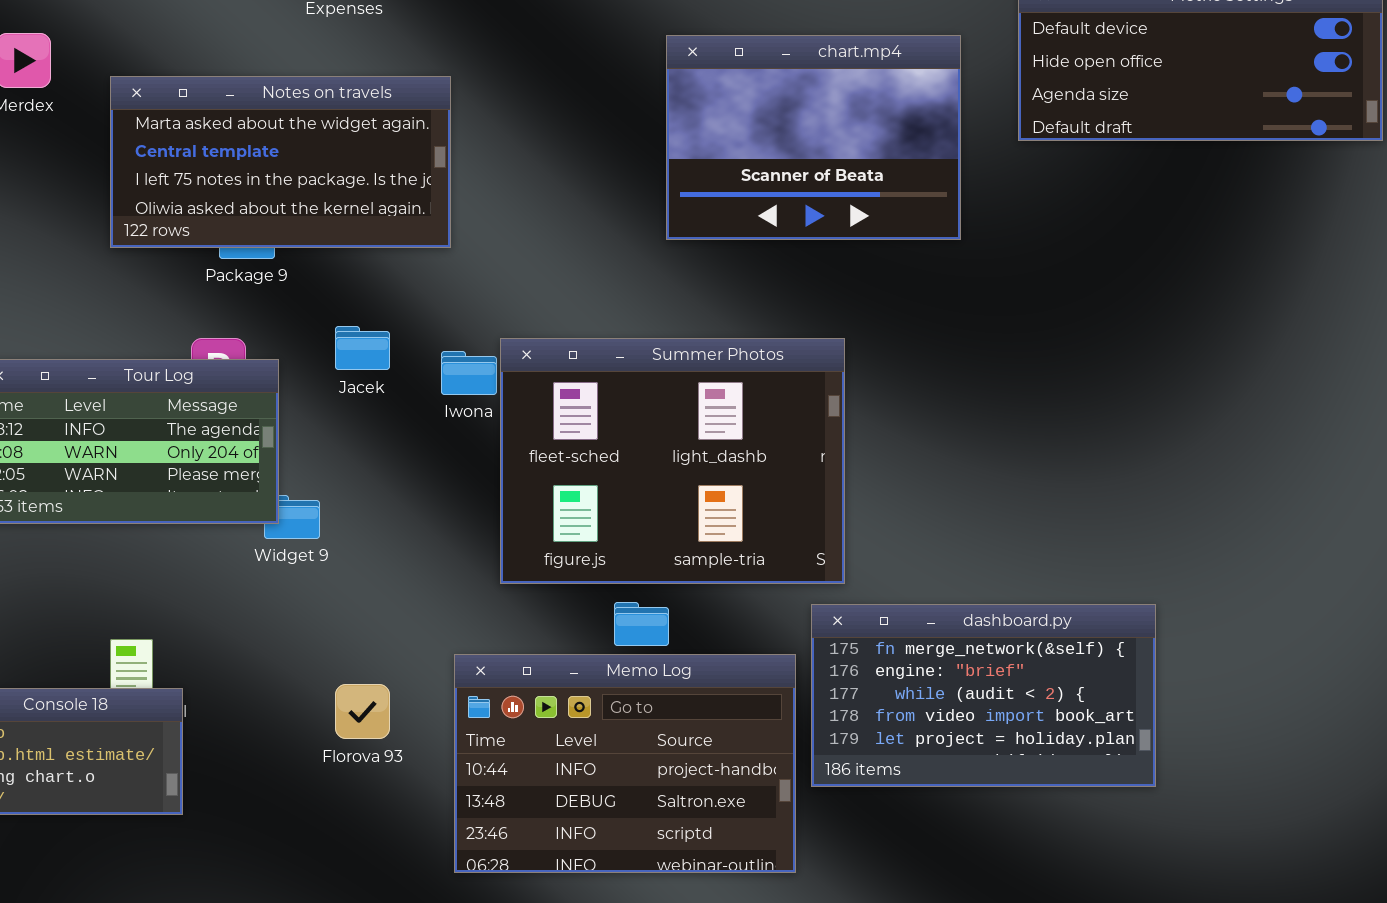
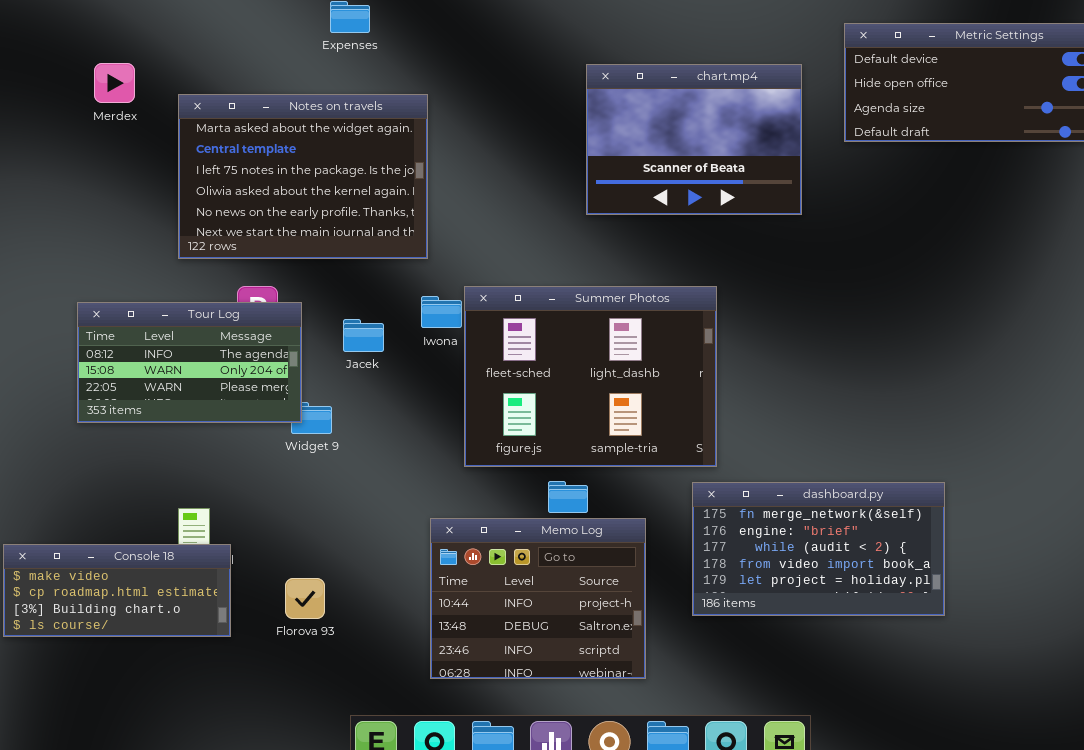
Notes on travels: [110,76,451,248] -> [178,94,428,259], resized
Jacek: [335,326,390,370] -> [343,319,384,352], moved
Memo Log: [454,654,796,873] -> [430,518,646,679], resized
Florova 93: [335,684,390,739] -> [285,578,325,619], moved

